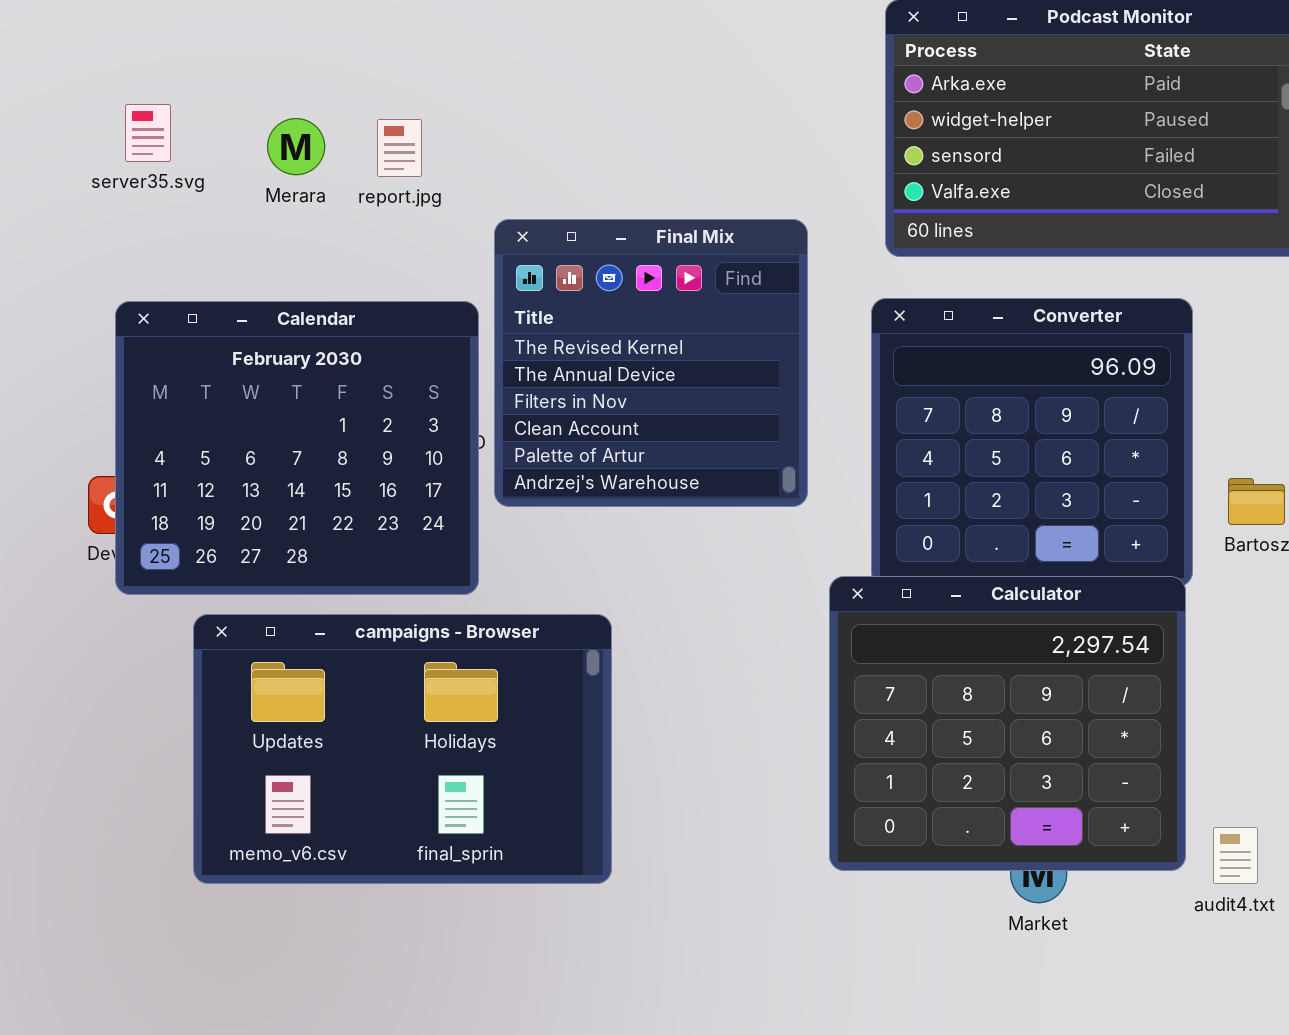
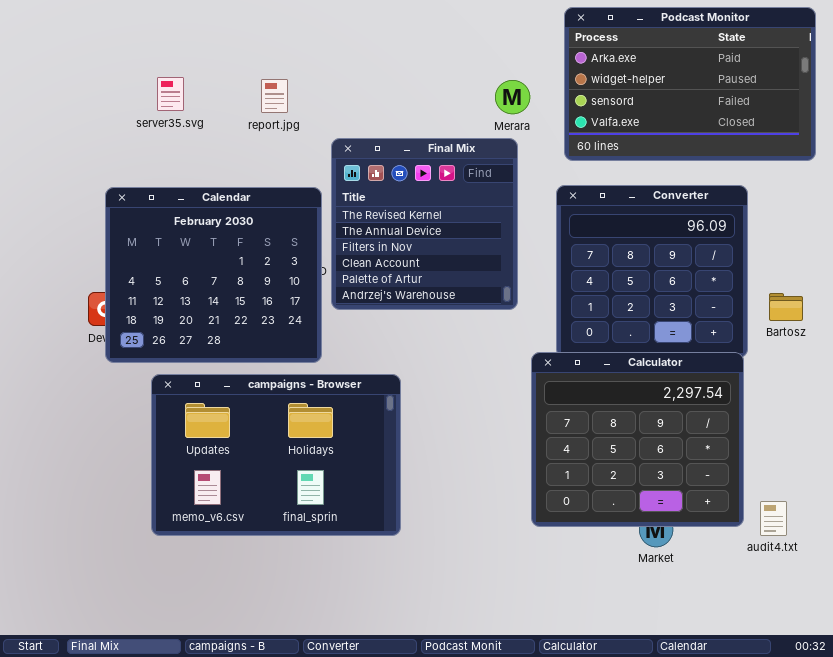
server35.svg: [125,104,171,162] -> [157,77,184,111], moved
Merara: [267,118,325,175] -> [495,80,530,114], moved

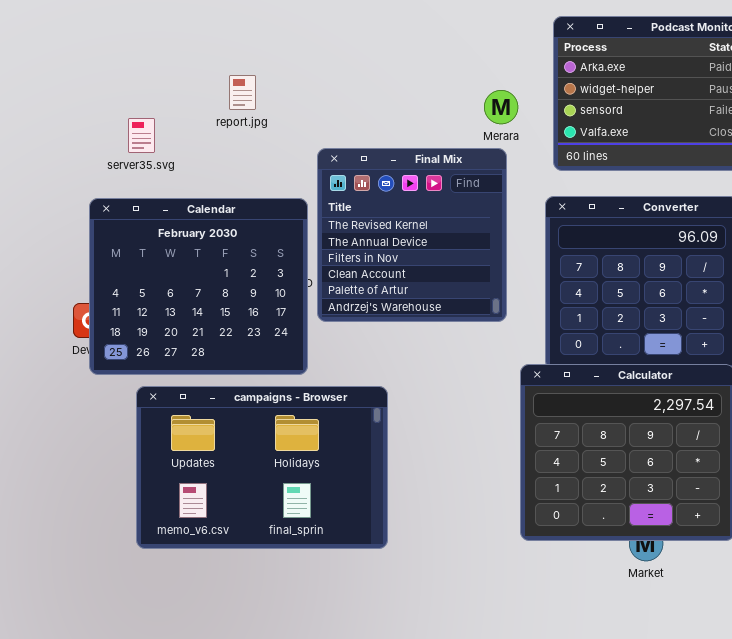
server35.svg: [157,77,184,111] -> [128,118,155,153], moved
report.jpg: [261,79,288,113] -> [229,75,256,110], moved

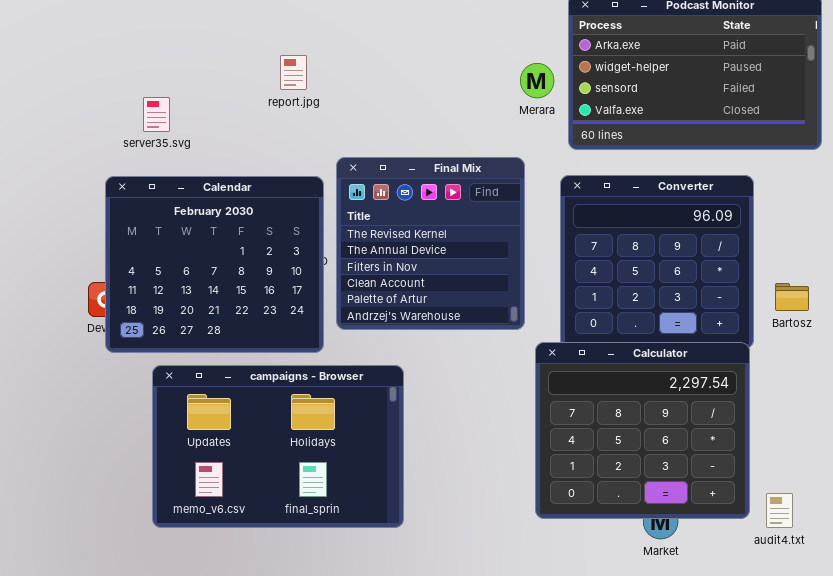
report.jpg: [229,75,256,110] -> [280,55,307,90], moved
Merara: [484,90,518,124] -> [520,63,554,98], moved
Final Mix: [317,148,507,322] -> [336,157,525,330], moved

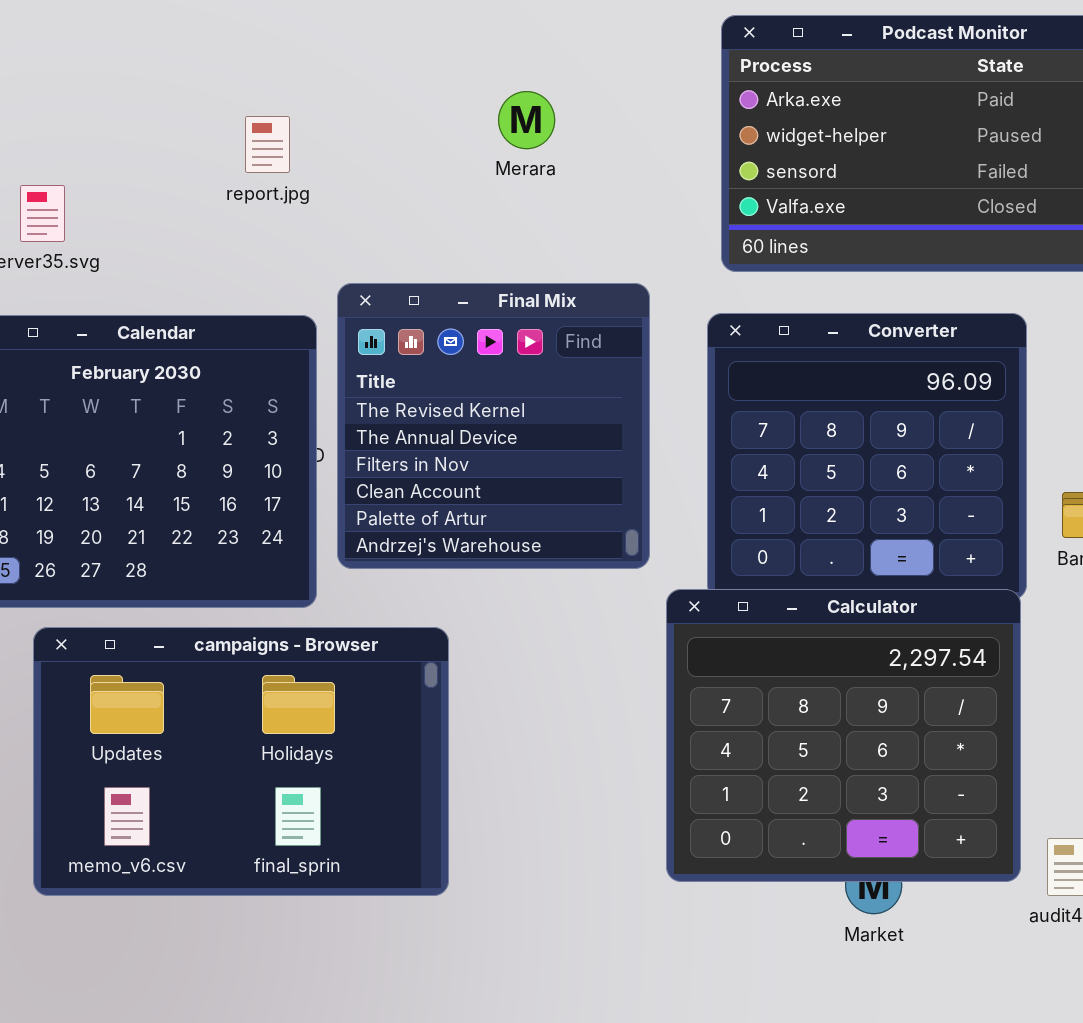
Merara: [520,63,554,98] -> [498,91,555,149], moved

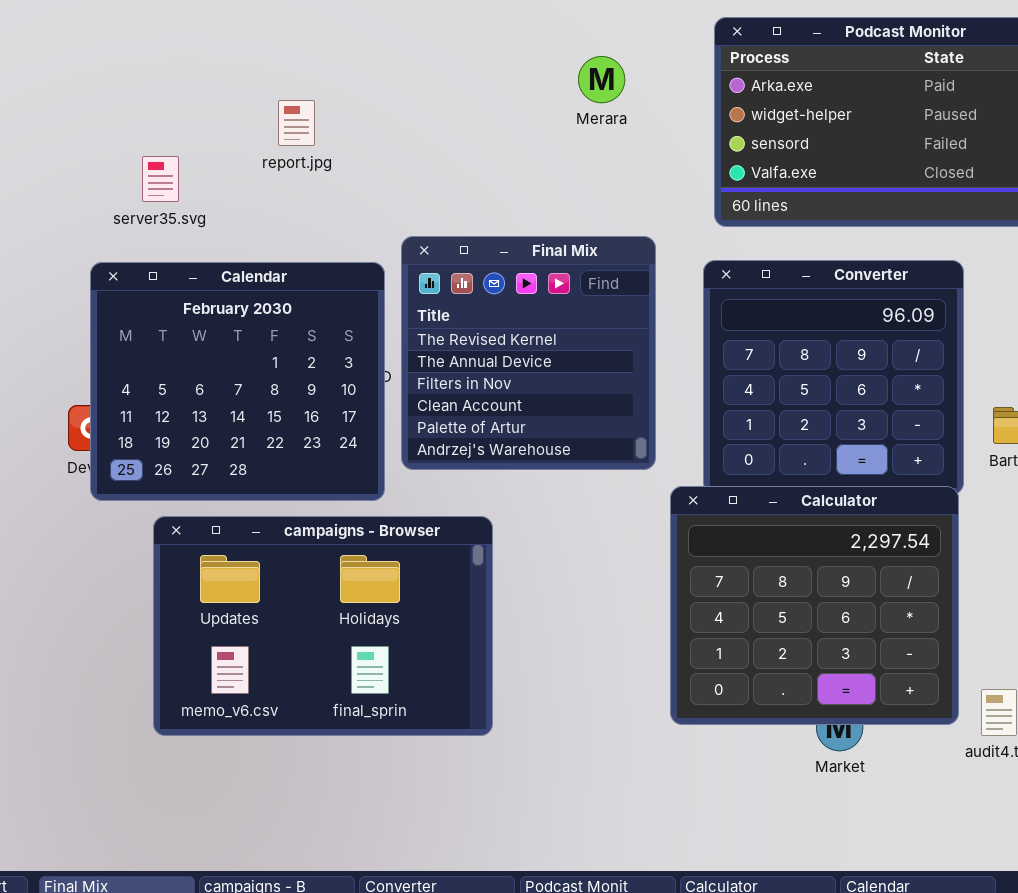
Merara: [498,91,555,149] -> [578,56,625,103], moved
report.jpg: [245,116,290,173] -> [278,100,315,146], moved

